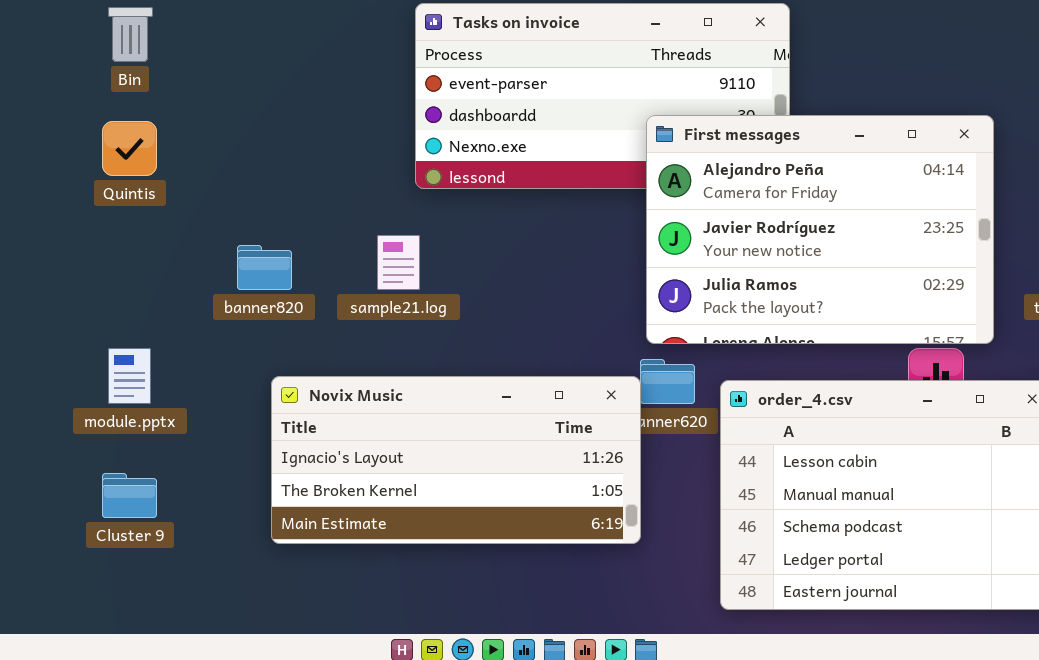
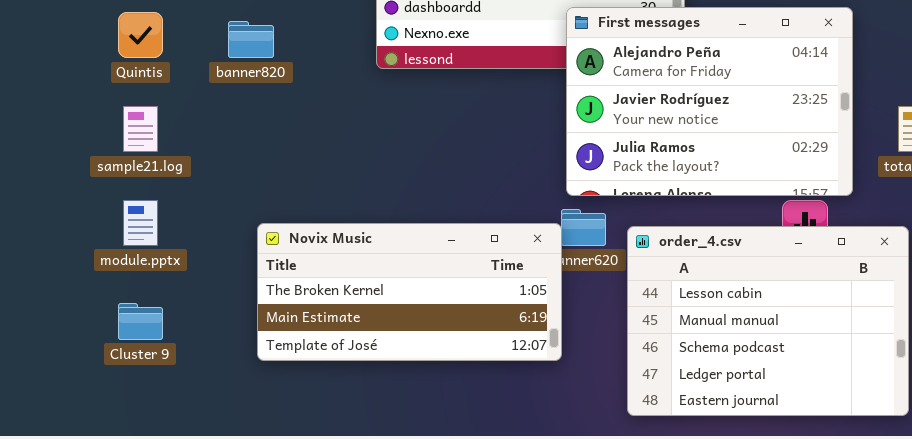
sample21.log: [377,235,420,290] -> [123,106,158,152], moved
banner820: [237,245,292,290] -> [228,21,274,58], moved
Novix Music: [271,376,641,544] -> [257,223,562,361], scrolled down 1 row

